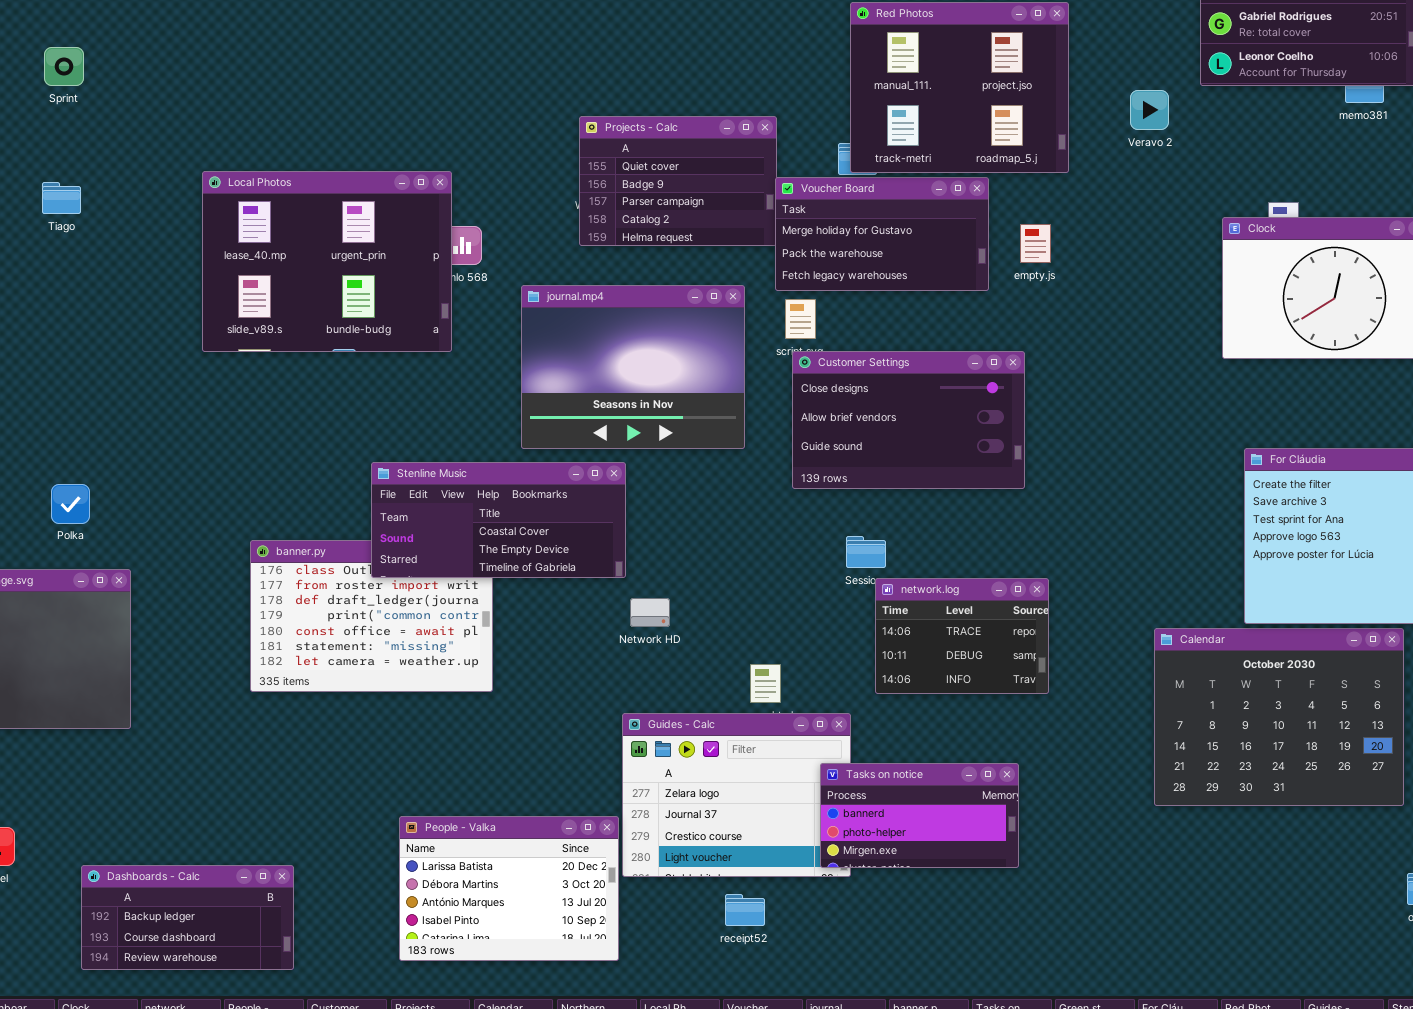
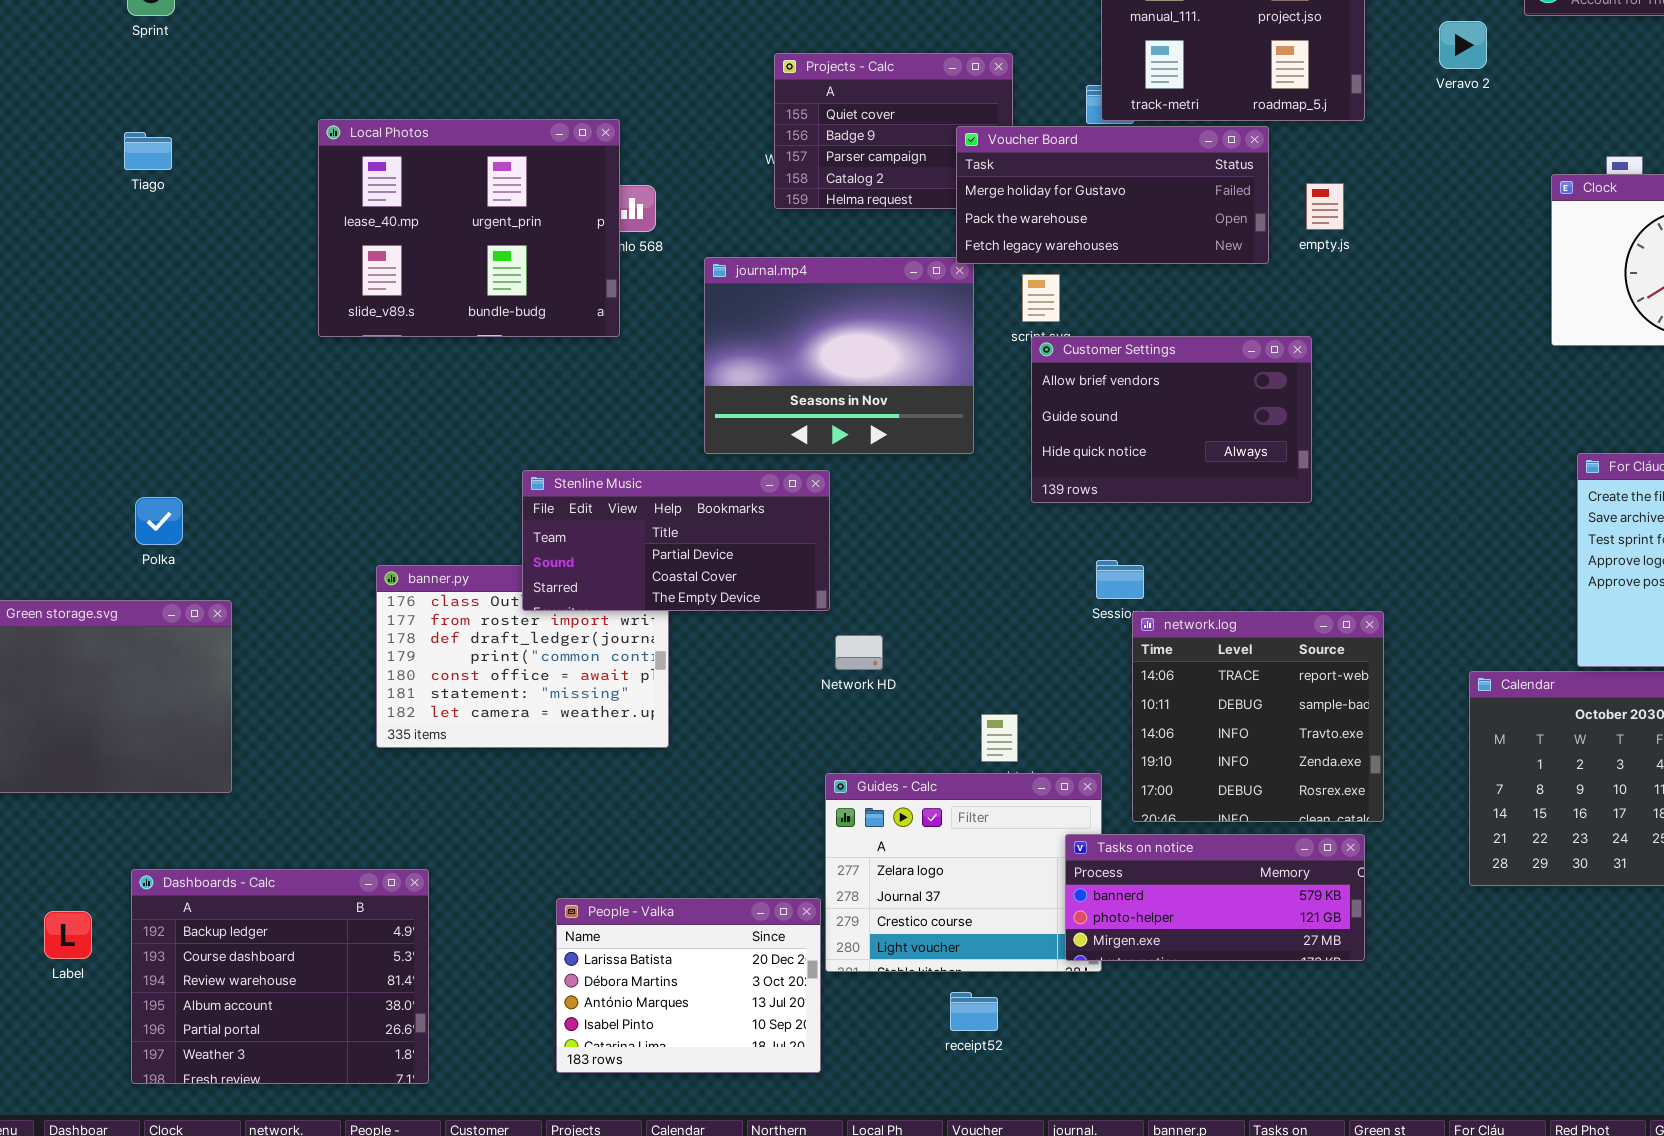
Voucher Board: [775,177,989,291] -> [956,126,1269,264], resized
Customer Settings: [792,351,1025,489] -> [1031,336,1312,503], scrolled down 1 row
Stenline Music: [371,462,626,578] -> [522,470,830,611], scrolled up 1 row
network.log: [875,578,1049,694] -> [1132,611,1384,822], resized
Tasks on notice: [820,763,1019,868] -> [1065,834,1365,961], resized
Dashboards - Calc: [81,865,294,970] -> [131,869,429,1084], resized

